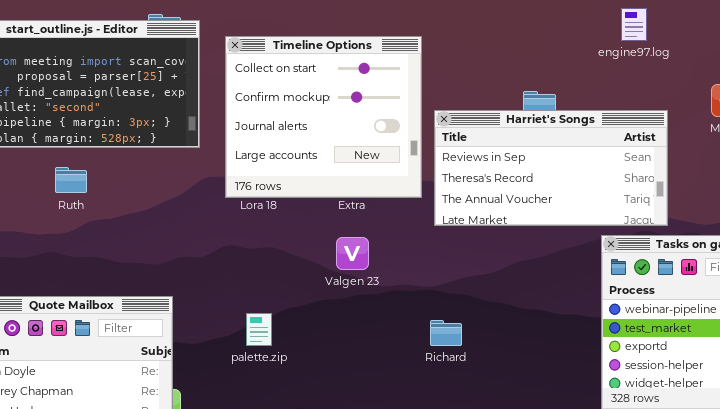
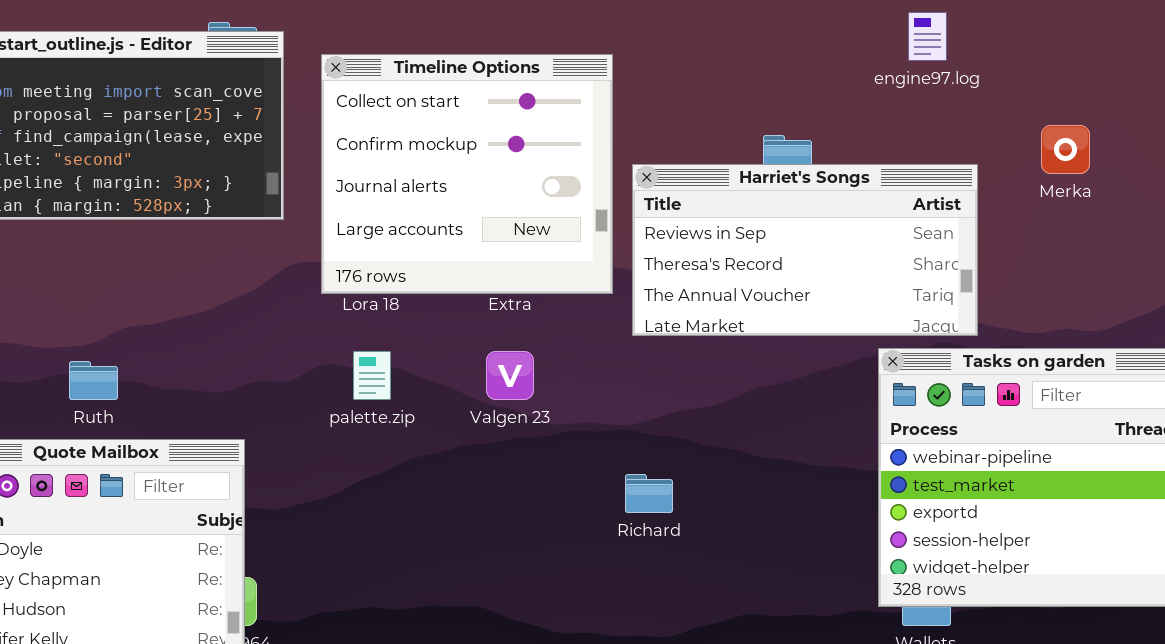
Ruth: [55,167,87,193] -> [69,361,118,400], moved
palette.zip: [246,313,272,346] -> [353,351,391,400], moved

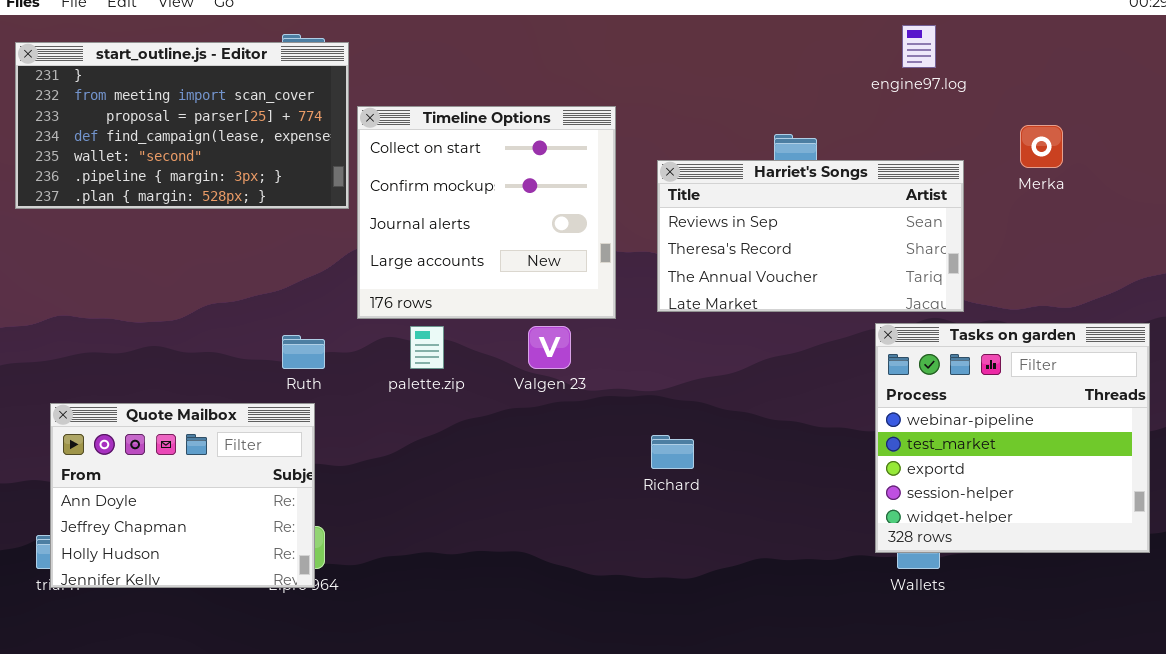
Timeline Options: [321,54,613,294] -> [357,106,616,319], moved
Ruth: [69,361,118,400] -> [282,335,325,369], moved

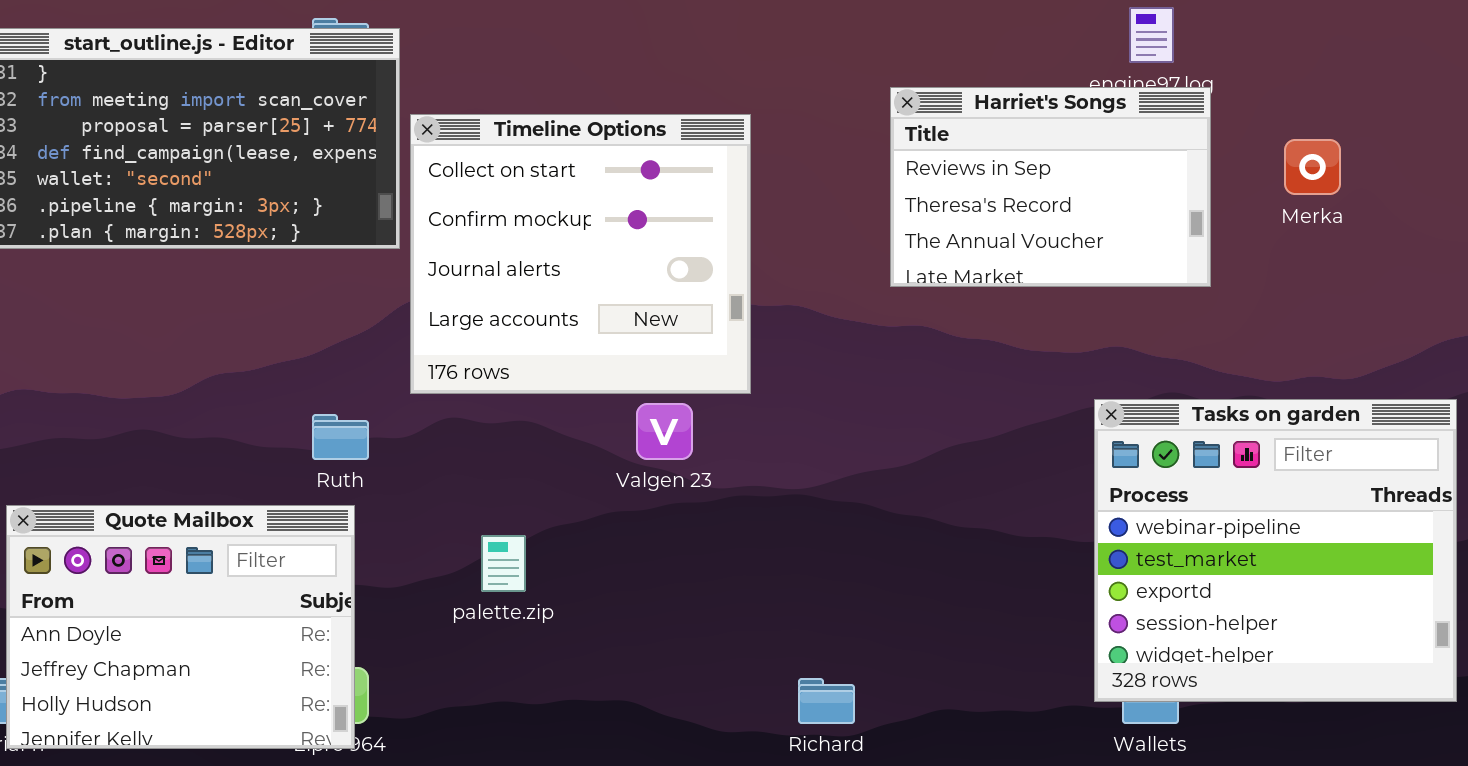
Harriet's Songs: [657,160,964,312] -> [890,87,1211,287], moved, resized
palette.zip: [410,326,444,369] -> [481,535,526,592], moved
Richard: [651,435,694,469] -> [798,678,855,724], moved

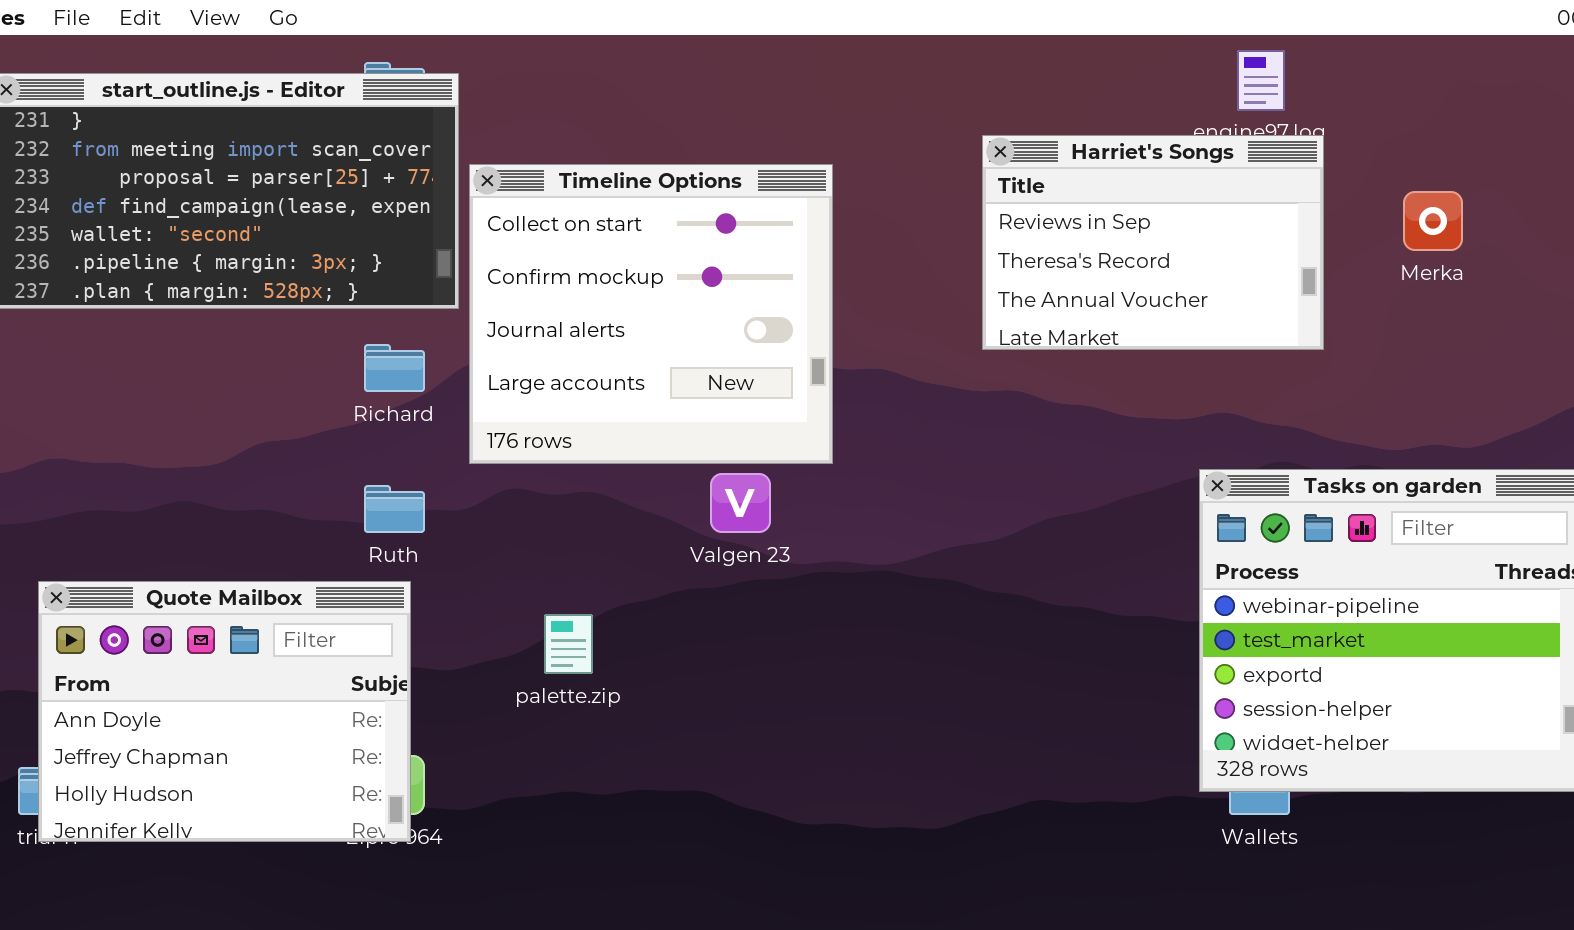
Richard: [798,678,855,724] -> [364,344,425,392], moved

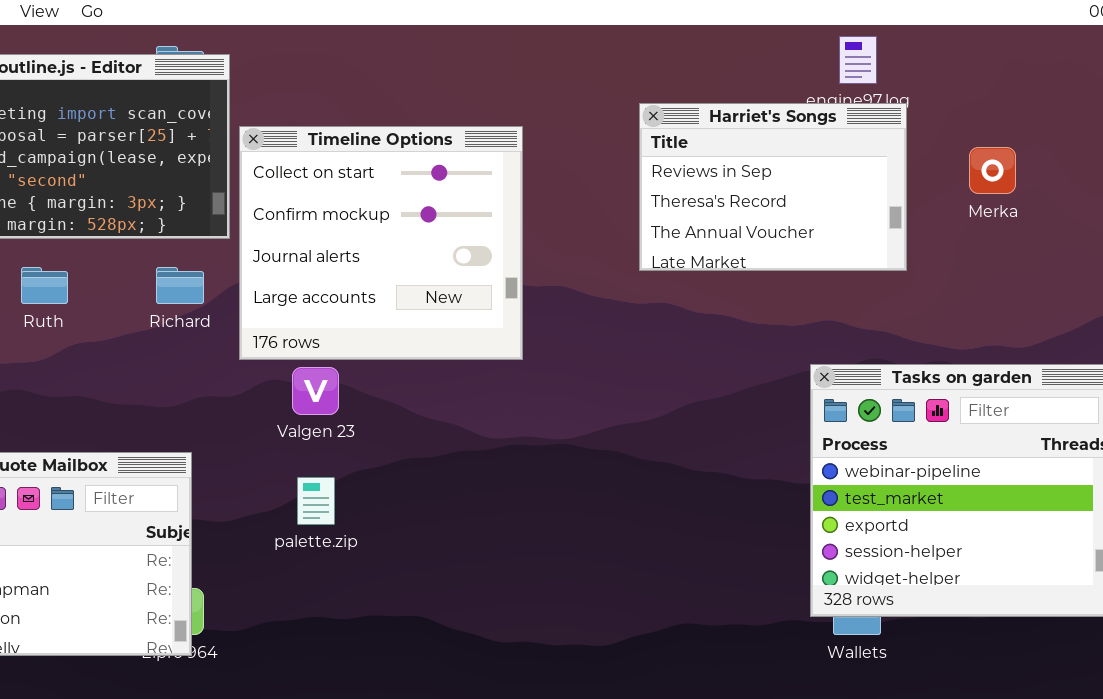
Valgen 23: [710,473,771,533] -> [292,367,339,415], moved
Ruth: [364,485,425,533] -> [21,267,68,304], moved

